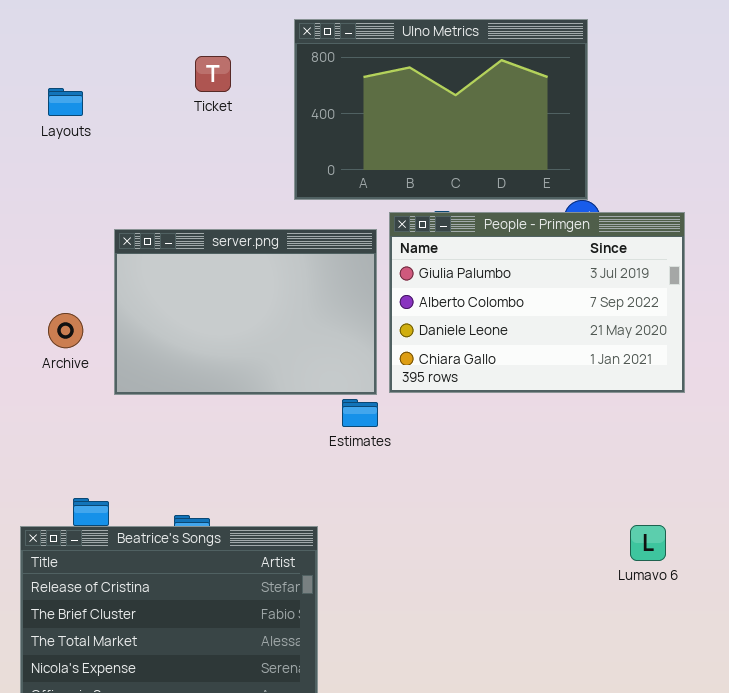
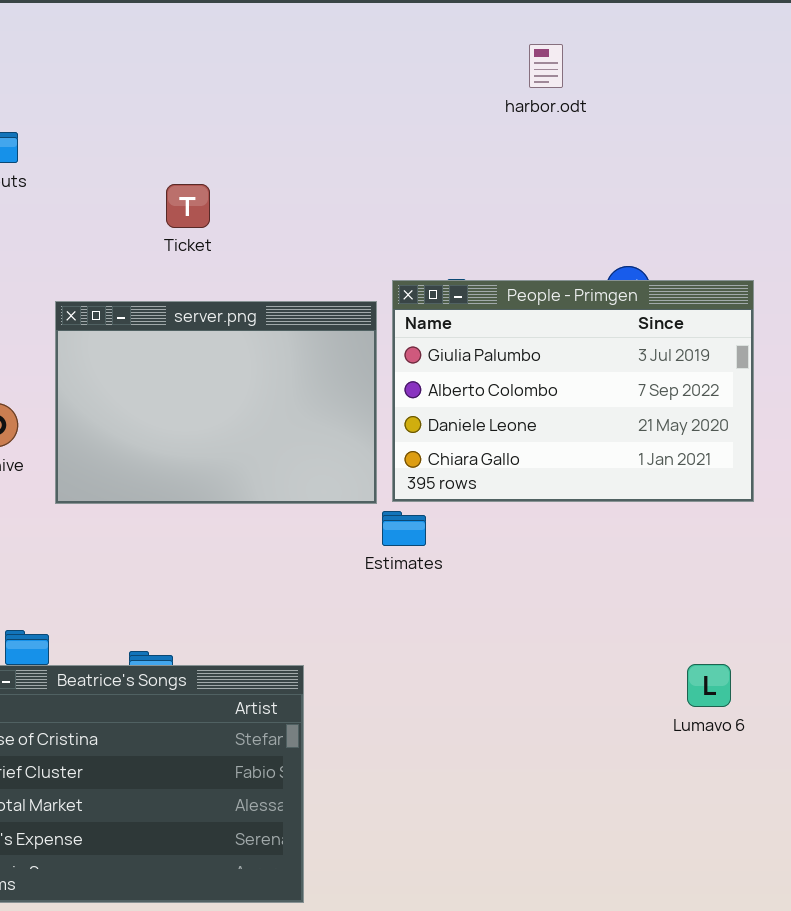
Ulno Metrics: [294,19,588,200] -> none, closed
Ticket: [195,56,231,92] -> [166,184,210,228], moved
Estimates: [342,399,378,427] -> [382,511,426,546], moved

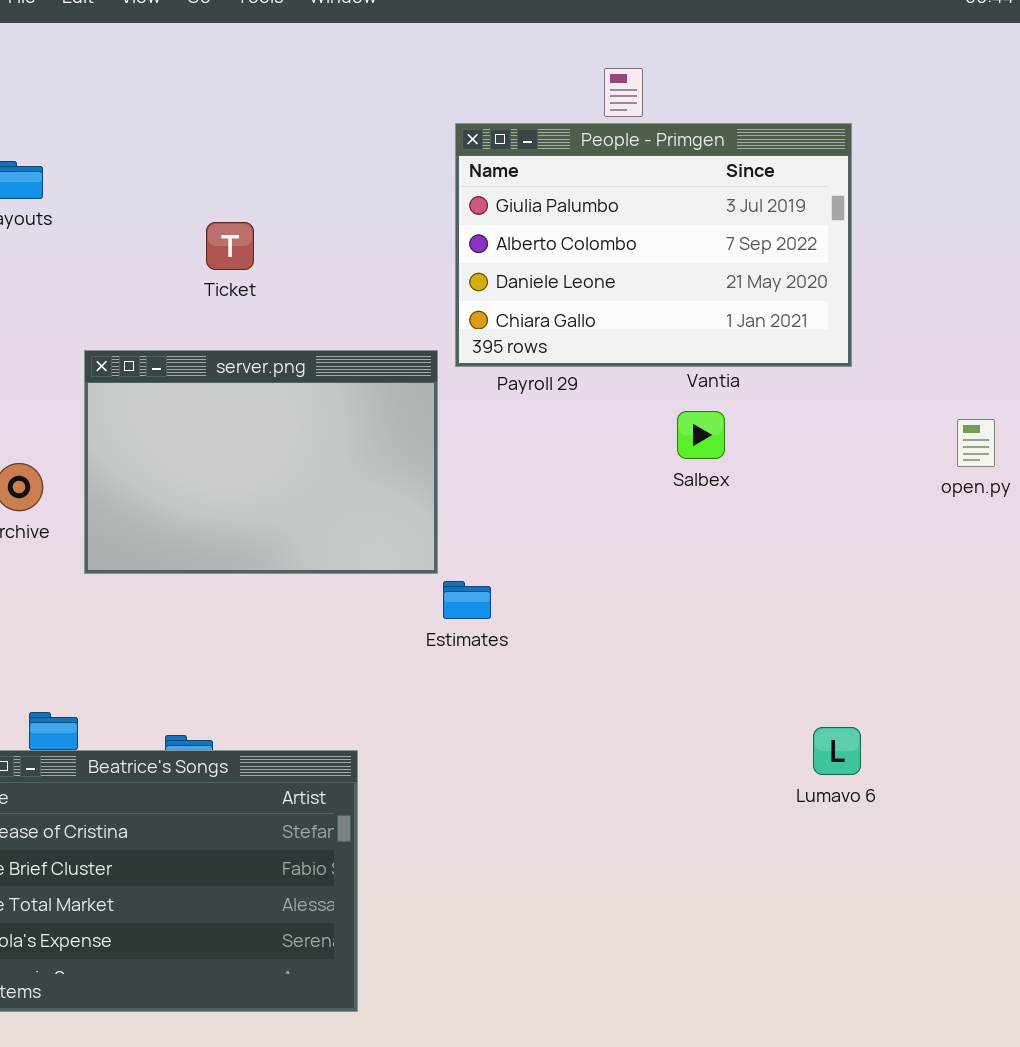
People - Primgen: [392,280,754,502] -> [455,123,852,367], moved
Lumavo 6: [687,664,731,707] -> [813,727,861,775], moved

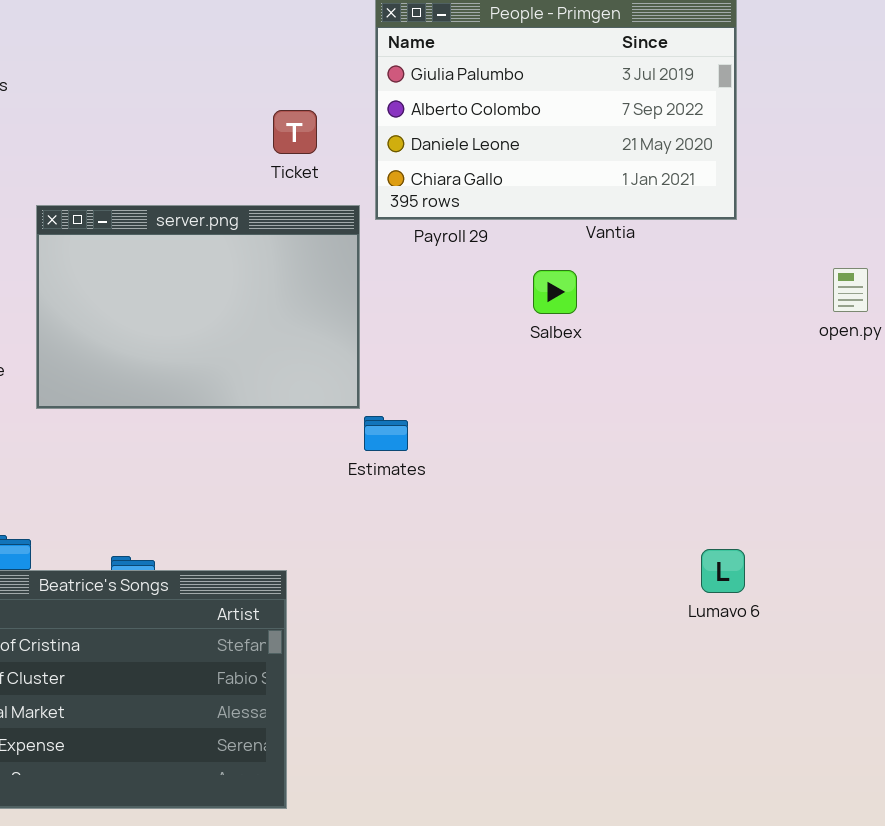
Ticket: [206,222,254,270] -> [273,110,317,154], moved
Salbex: [677,411,725,459] -> [533,270,577,314], moved

